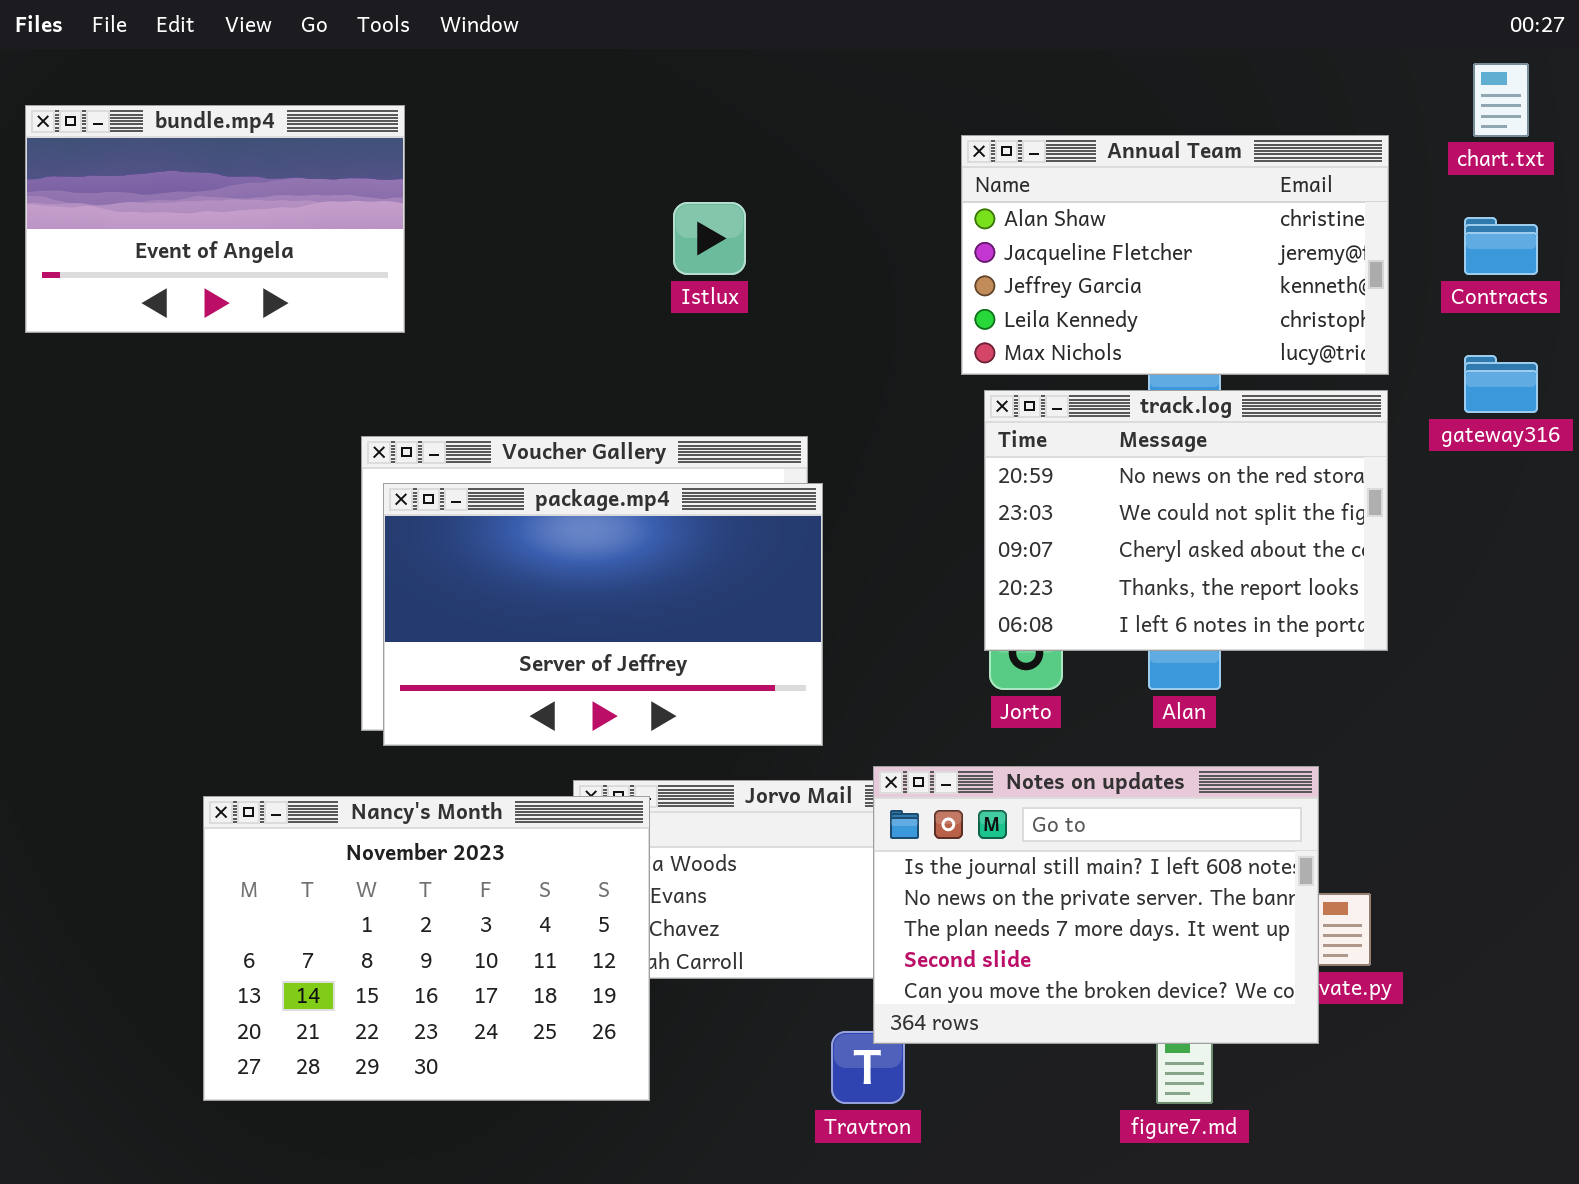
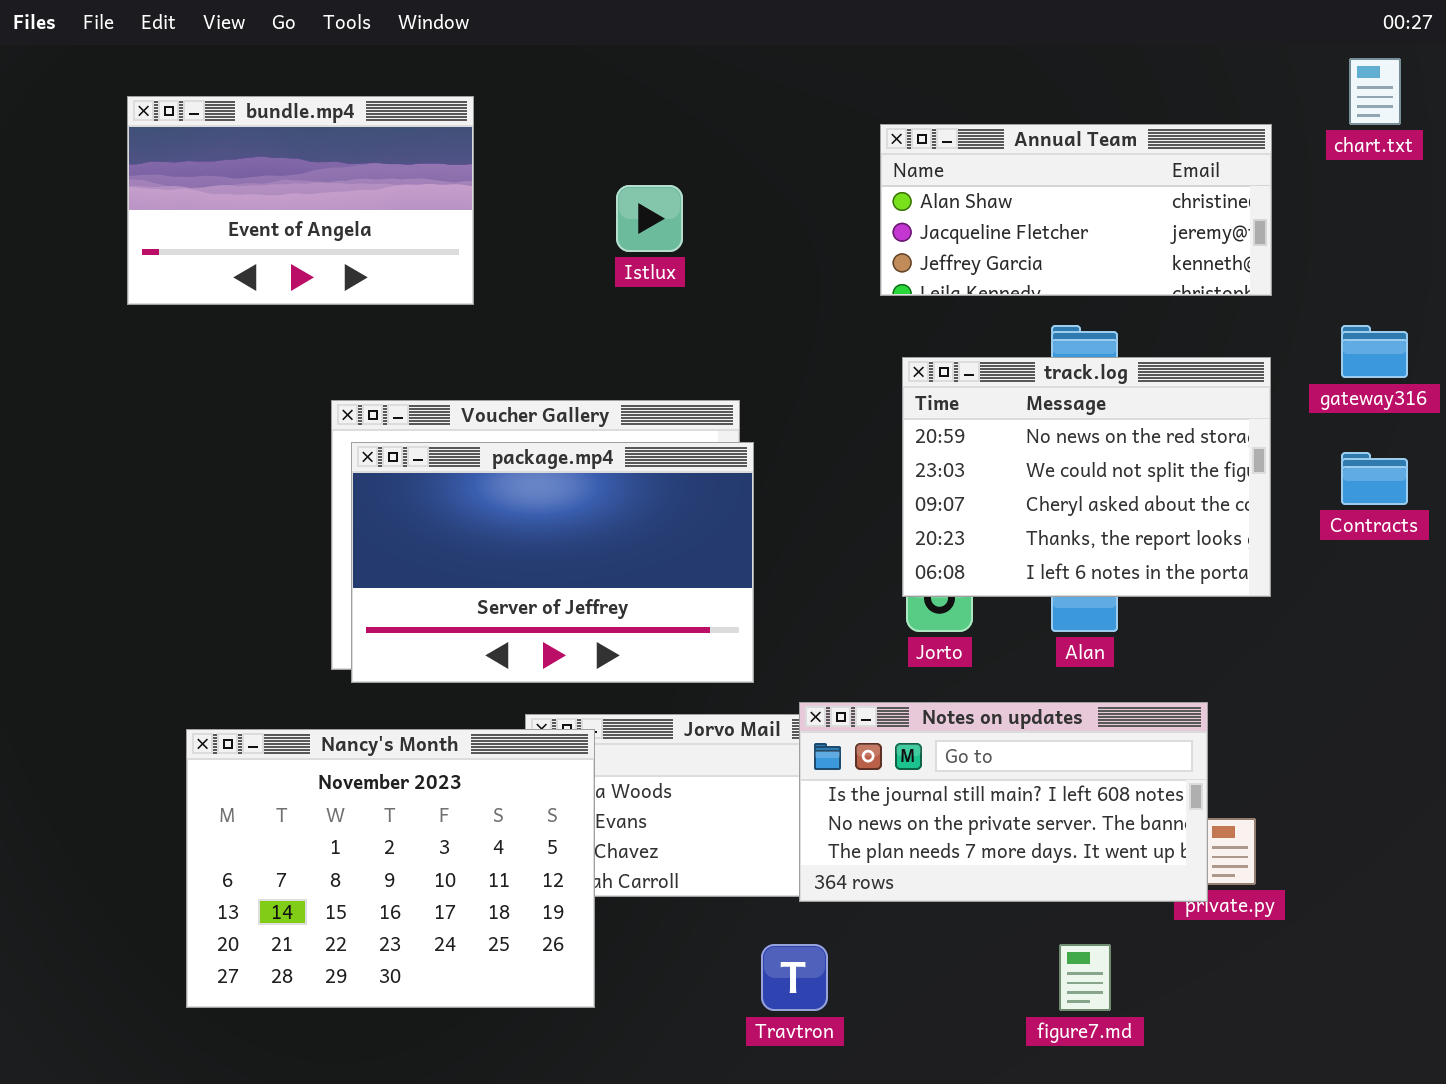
bundle.mp4: [25,105,405,333] -> [127,96,474,305], moved
Annual Team: [961,135,1389,375] -> [880,124,1272,296], resized
Contracts: [1464,217,1538,275] -> [1341,452,1408,505], moved
Notes on updates: [873,766,1319,1044] -> [799,702,1208,902], resized

